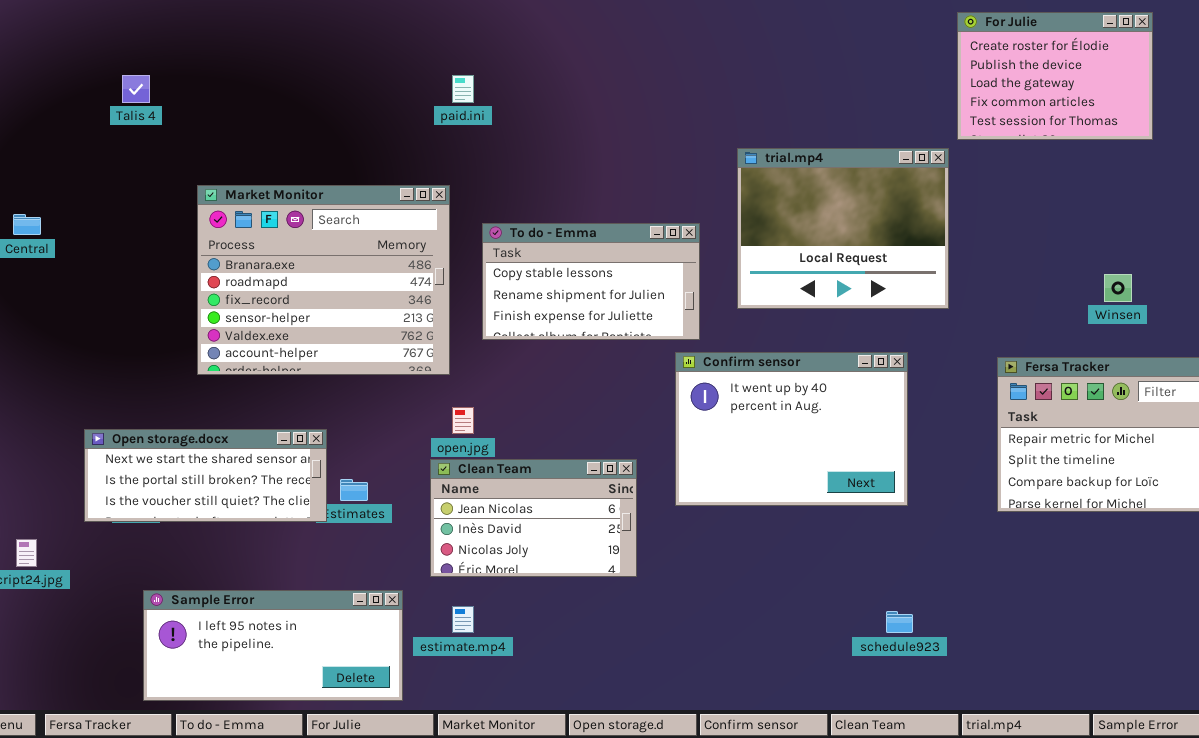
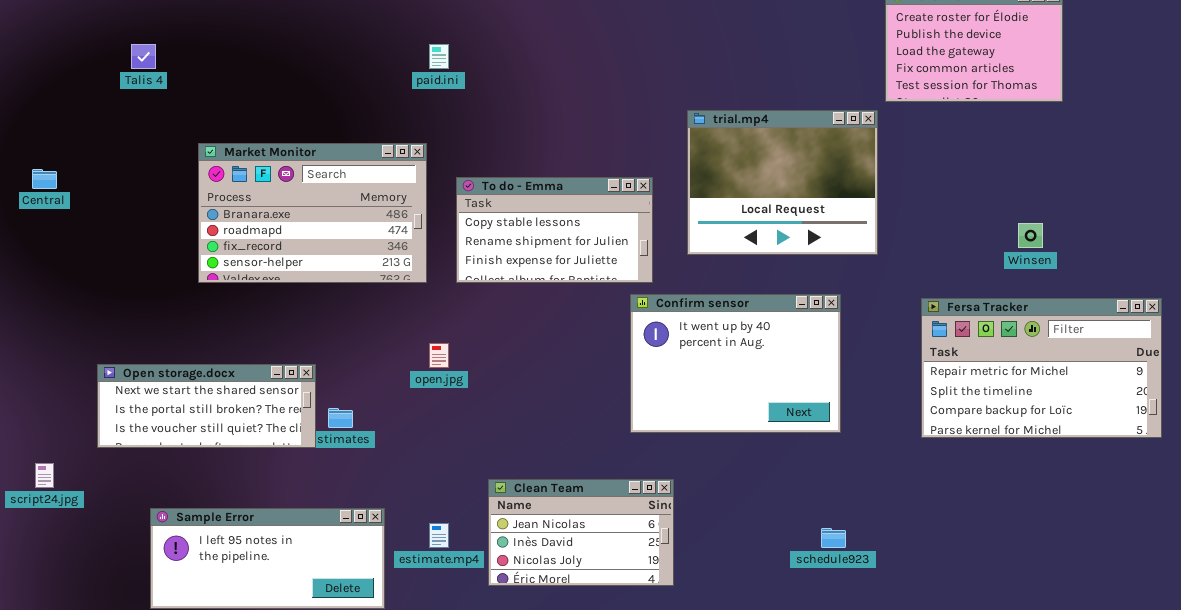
Market Monitor: [197,185,450,375] -> [198,143,427,283], resized
Clean Team: [430,459,637,577] -> [488,479,674,586], moved

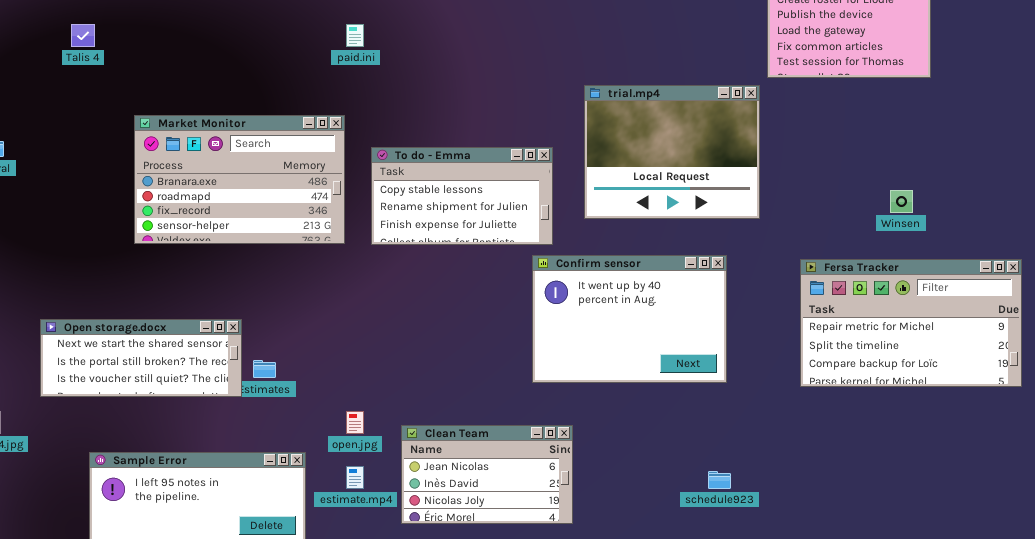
open.jpg: [429,343,449,368] -> [346,411,364,434], moved

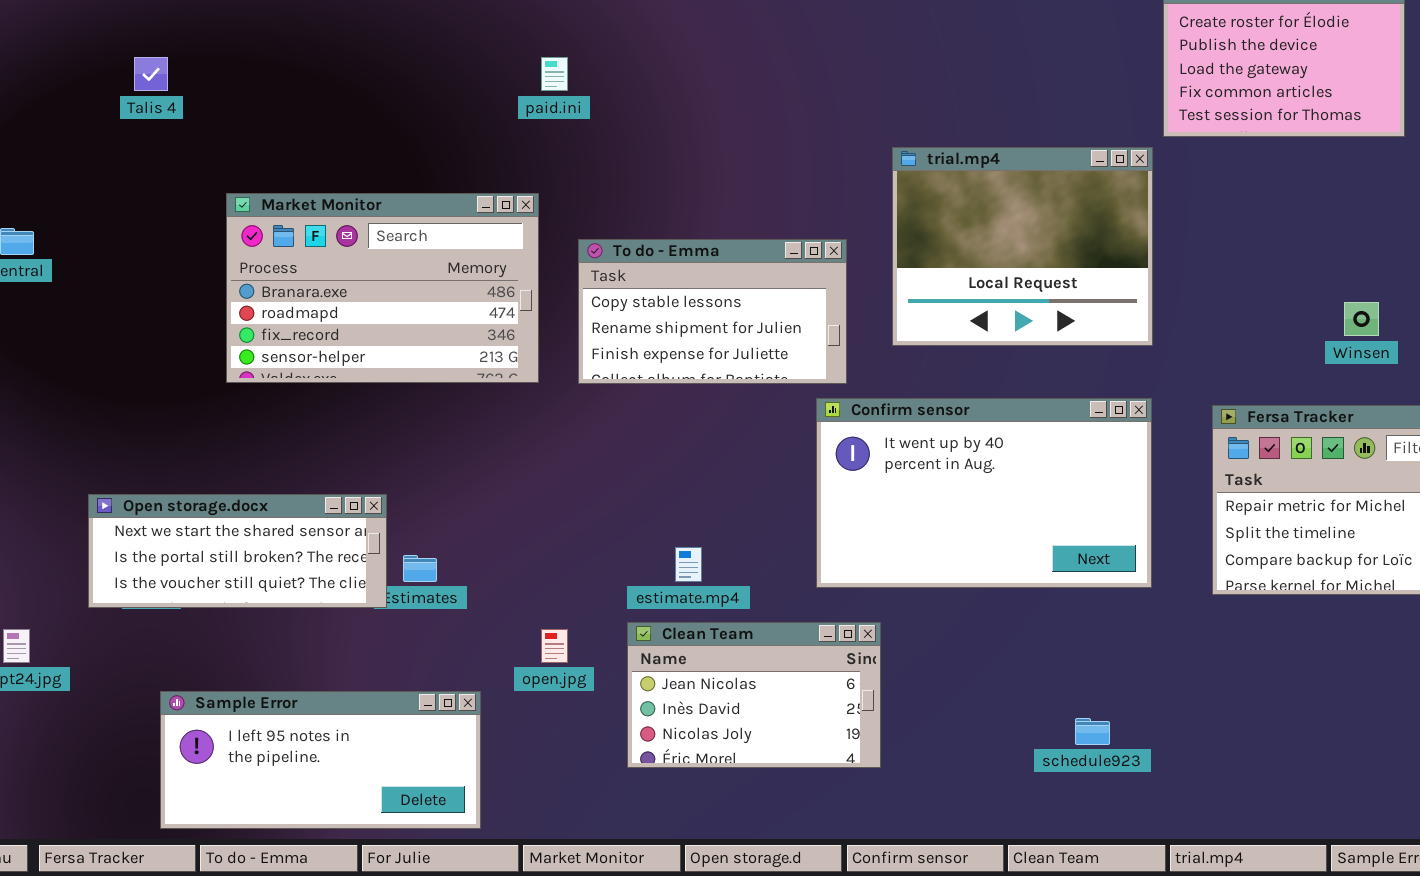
Confirm sensor: [532,255,727,383] -> [816,398,1152,588], resized
Clean Team: [401,425,573,524] -> [627,622,881,768], moved
estimate.mp4: [346,466,364,489] -> [675,547,702,582], moved

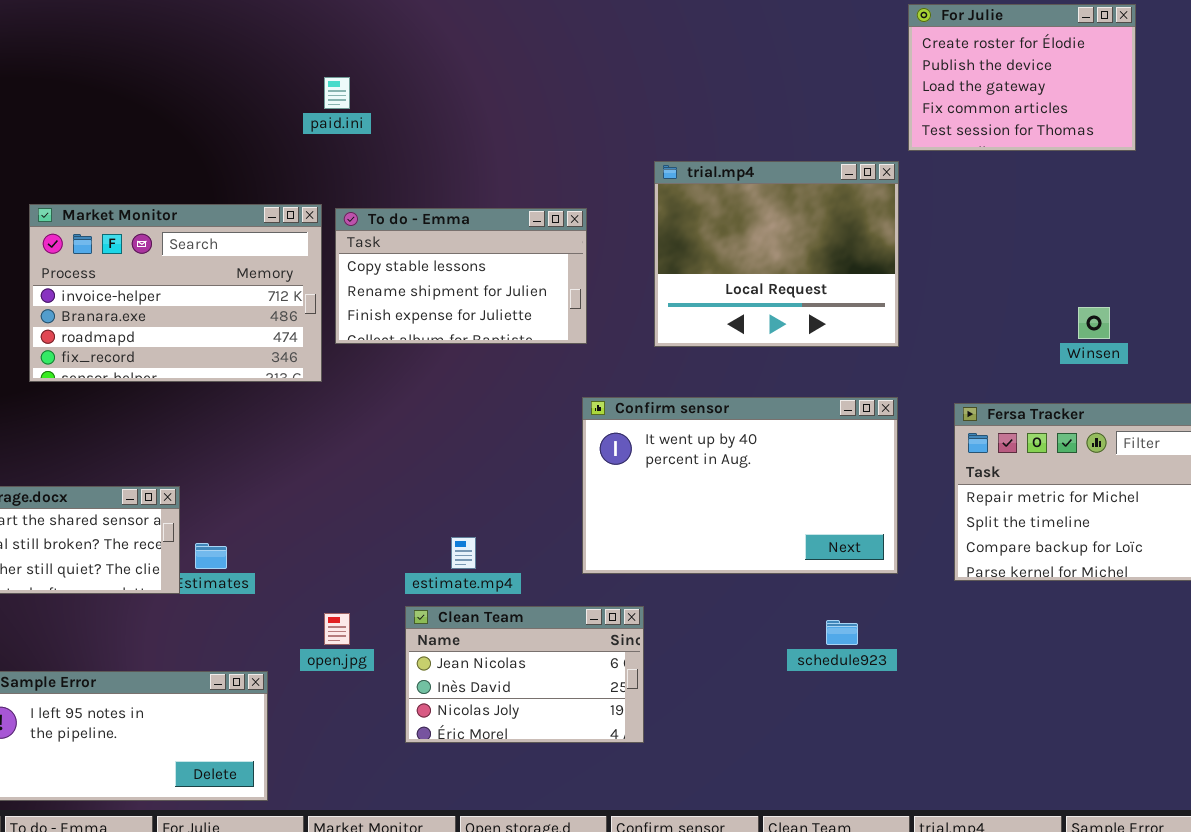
Market Monitor: [226,193,539,383] -> [29,204,322,382], scrolled up 1 row
To do - Emma: [578,239,847,384] -> [335,208,587,344], moved
schedule923: [1075,718,1110,745] -> [826,620,858,645], moved

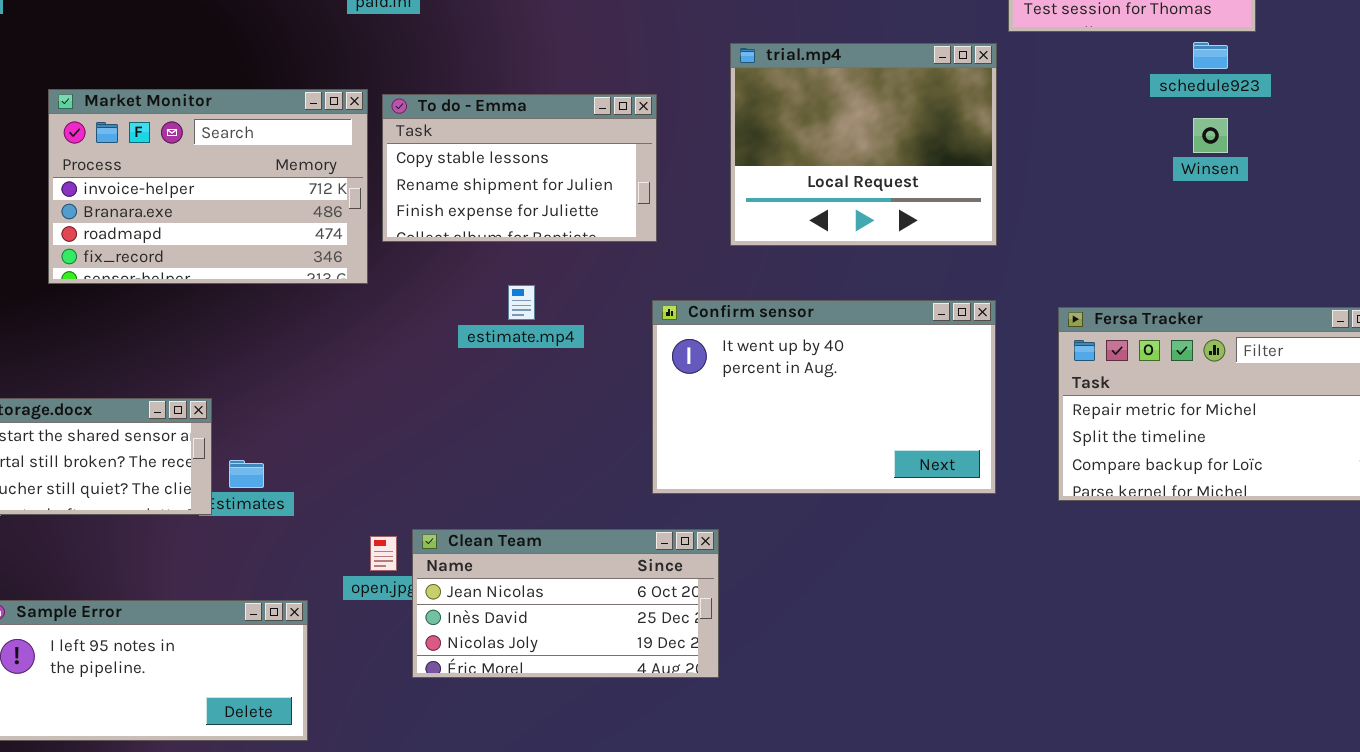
Winsen: [1078,307,1110,339] -> [1193,118,1228,153], moved
estimate.mp4: [451,537,476,569] -> [508,285,535,320], moved
Clean Team: [405,606,644,743] -> [412,529,719,678], resized
schedule923: [826,620,858,645] -> [1193,42,1228,69], moved

